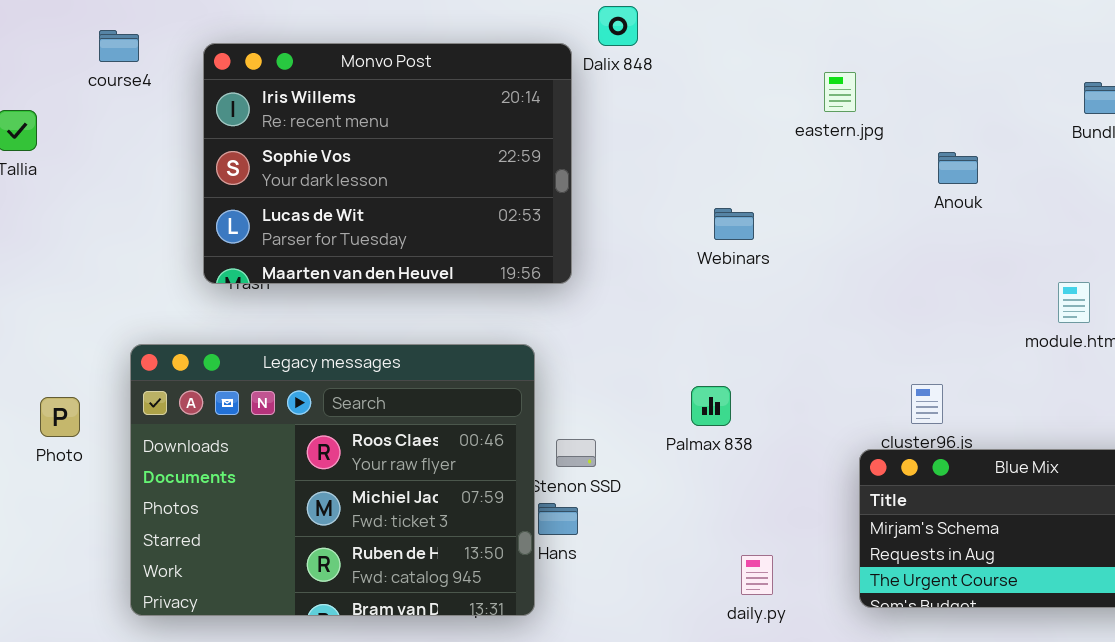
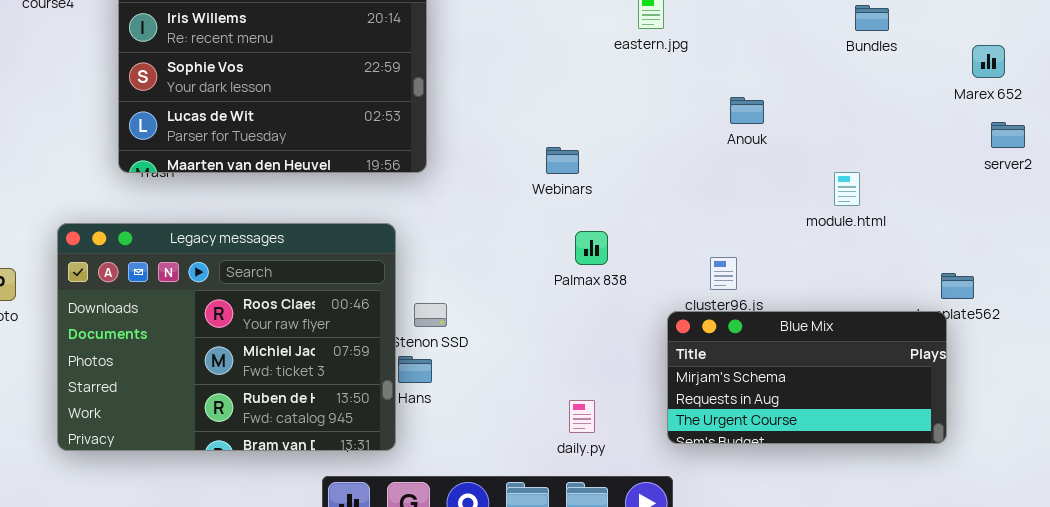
Anouk: [938,152,978,184] -> [730,97,764,124], moved
Webinars: [714,208,754,240] -> [546,147,579,174], moved
Palmax 838: [691,386,731,426] -> [575,231,608,265], moved

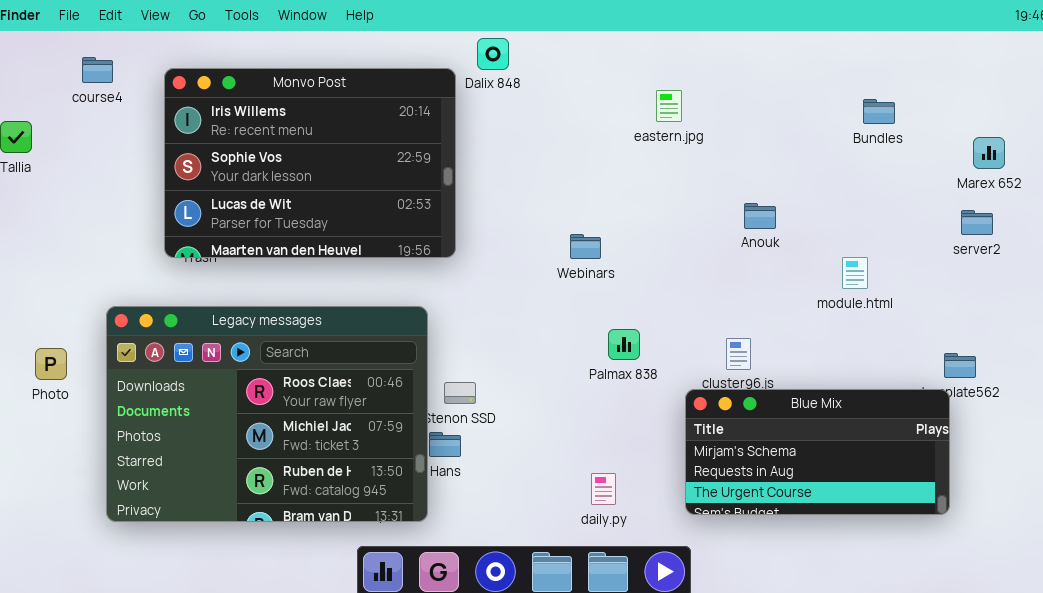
Anouk: [730,97,764,124] -> [744,203,776,229], moved
server2: [991,122,1025,148] -> [961,210,993,235], moved
Palmax 838: [575,231,608,265] -> [608,329,640,360], moved

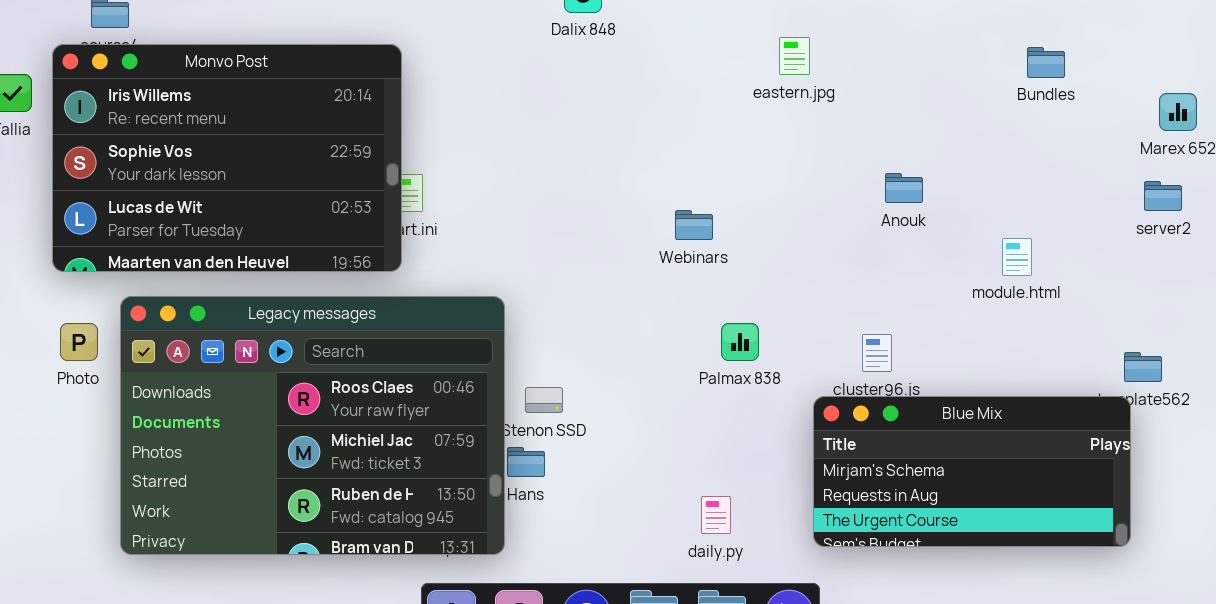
Monvo Post: [164,68,456,258] -> [52,44,402,272], moved
Photo: [35,348,67,380] -> [60,323,98,361], moved

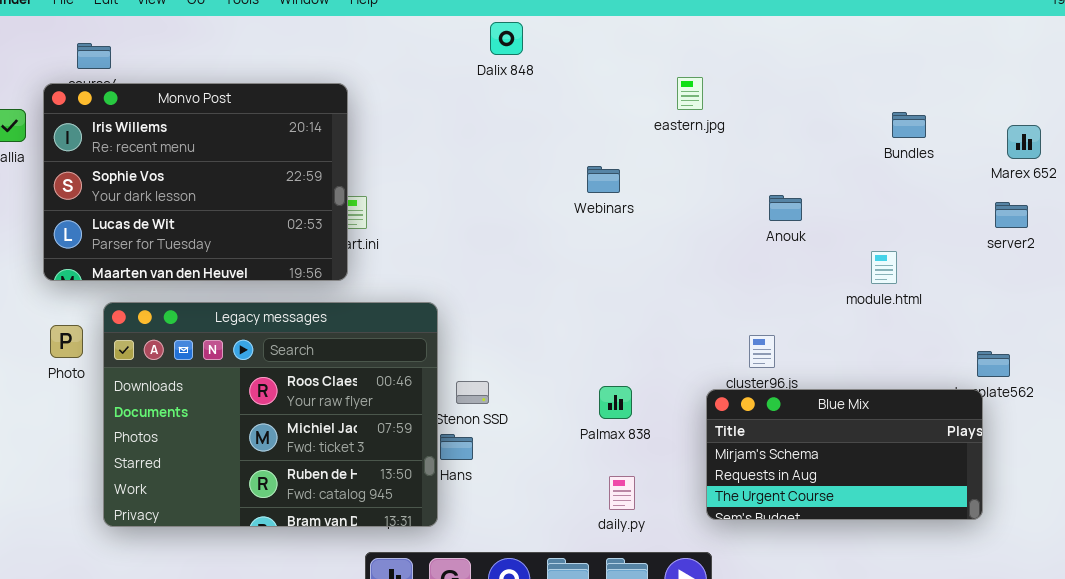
Bundles: [1027,47,1065,78] -> [892,112,926,138], moved
Webinars: [675,210,713,240] -> [587,166,620,193], moved
Palmax 838: [721,323,759,361] -> [599,386,632,419], moved

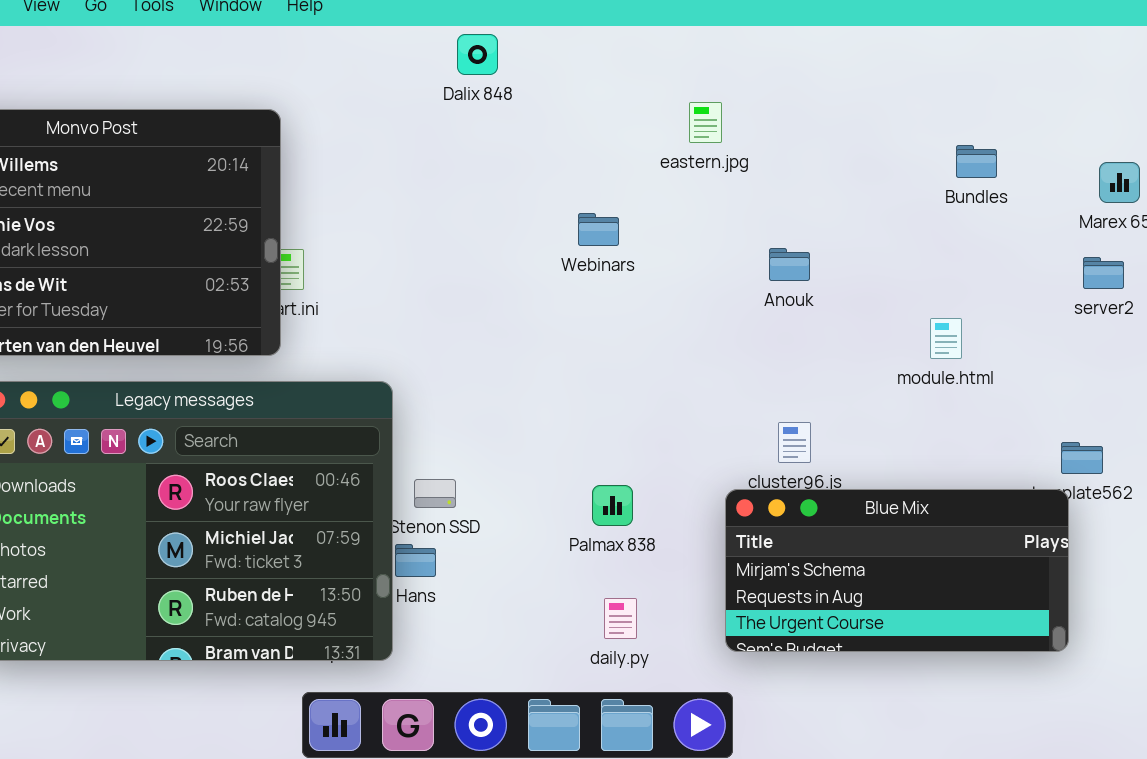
Anouk: [769,195,802,221] -> [769,248,810,281], moved

